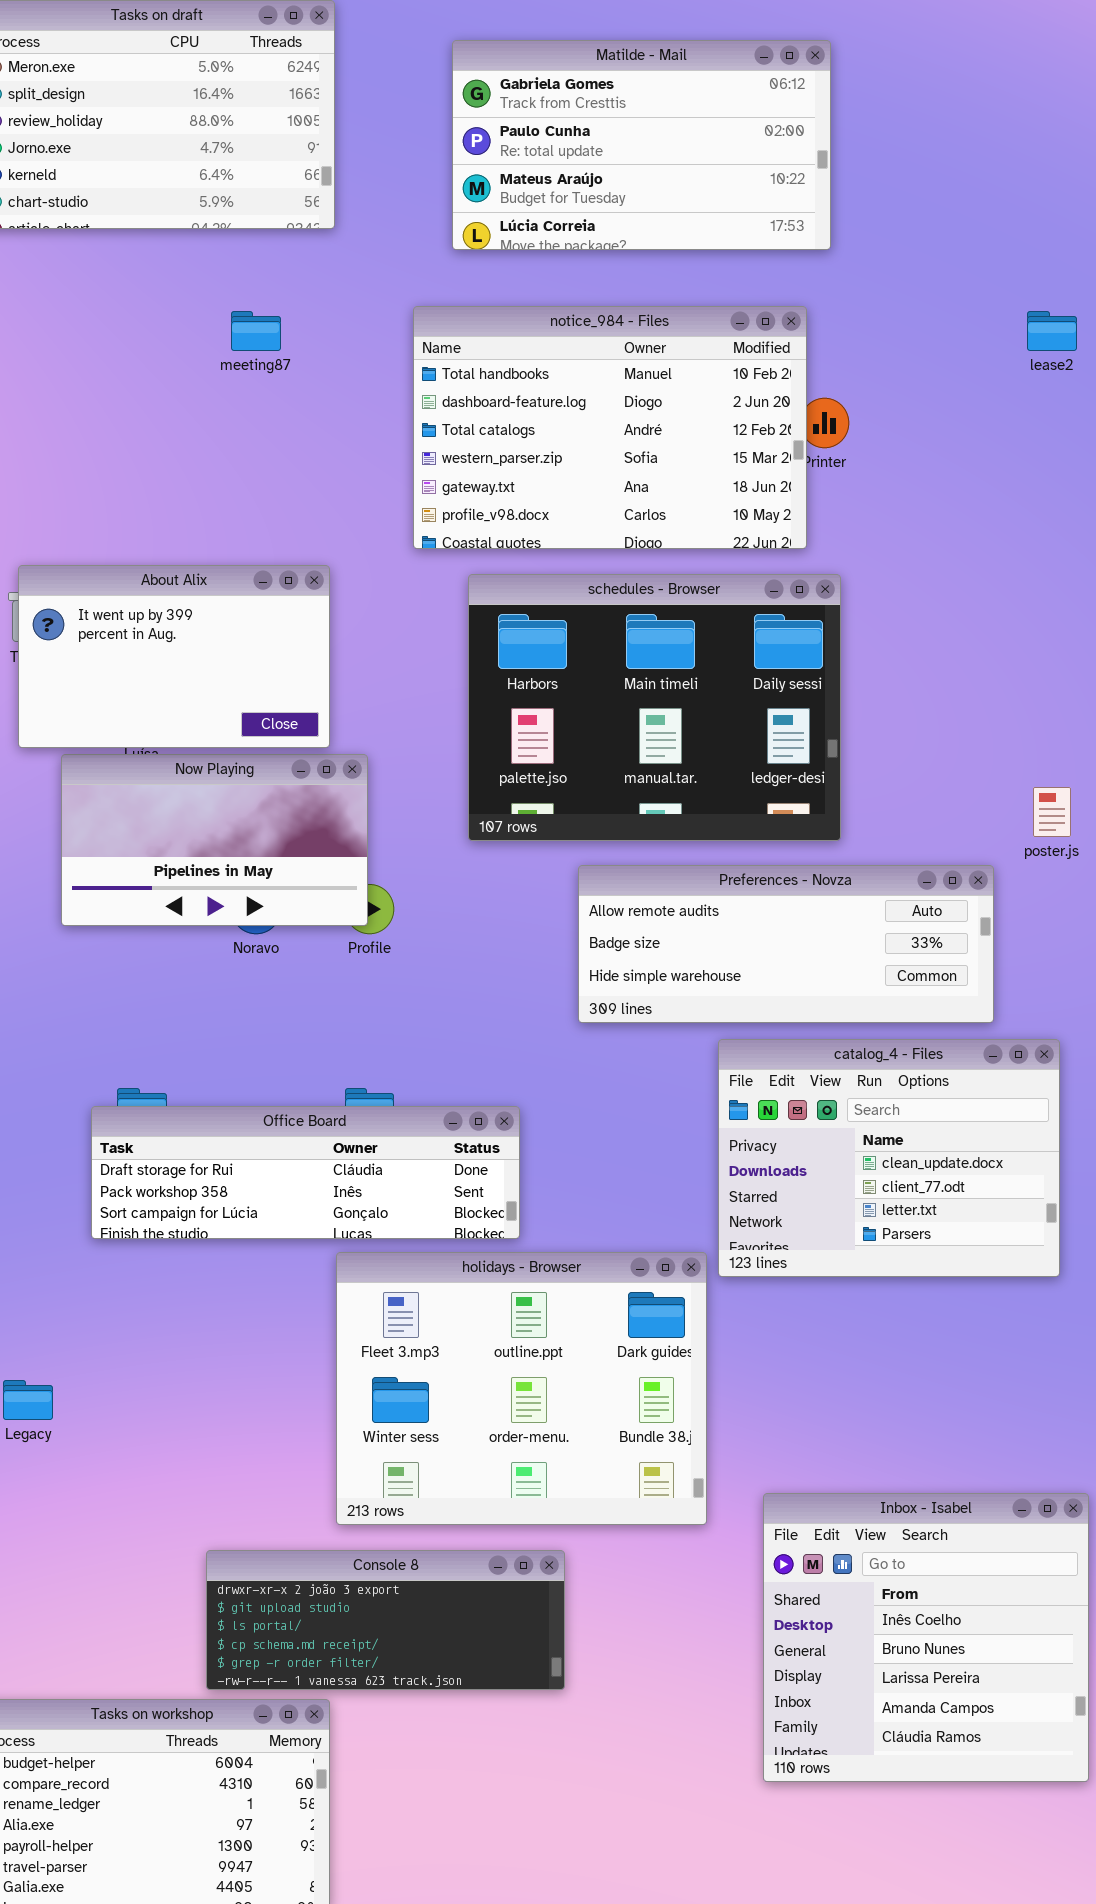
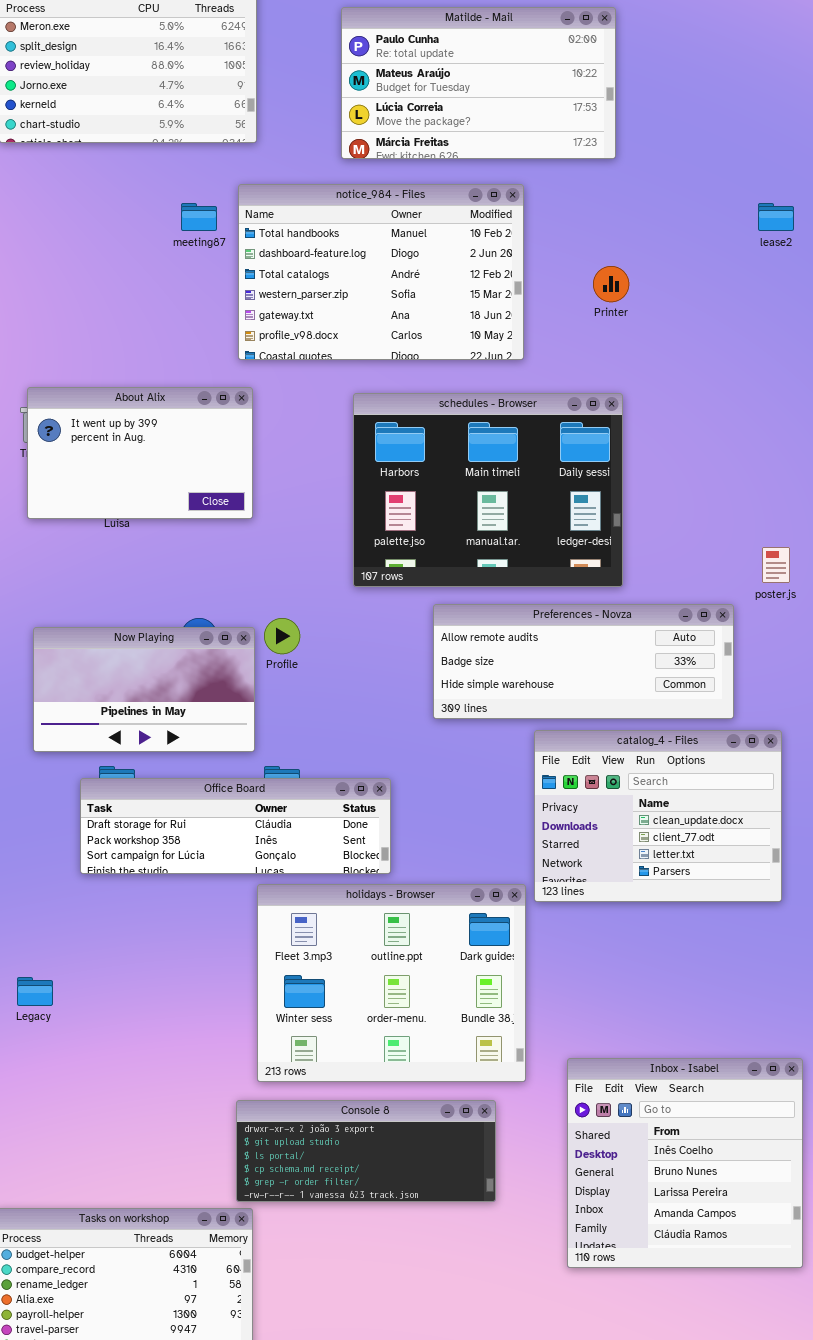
Matilde - Mail: [452,40,831,250] -> [341,7,616,159], scrolled down 1 row
notice_984 - Files: [413,306,807,549] -> [238,184,524,360], moved
Now Playing: [61,754,368,926] -> [33,627,255,752], moved
Console 8: [206,1550,565,1690] -> [236,1100,496,1202], moved

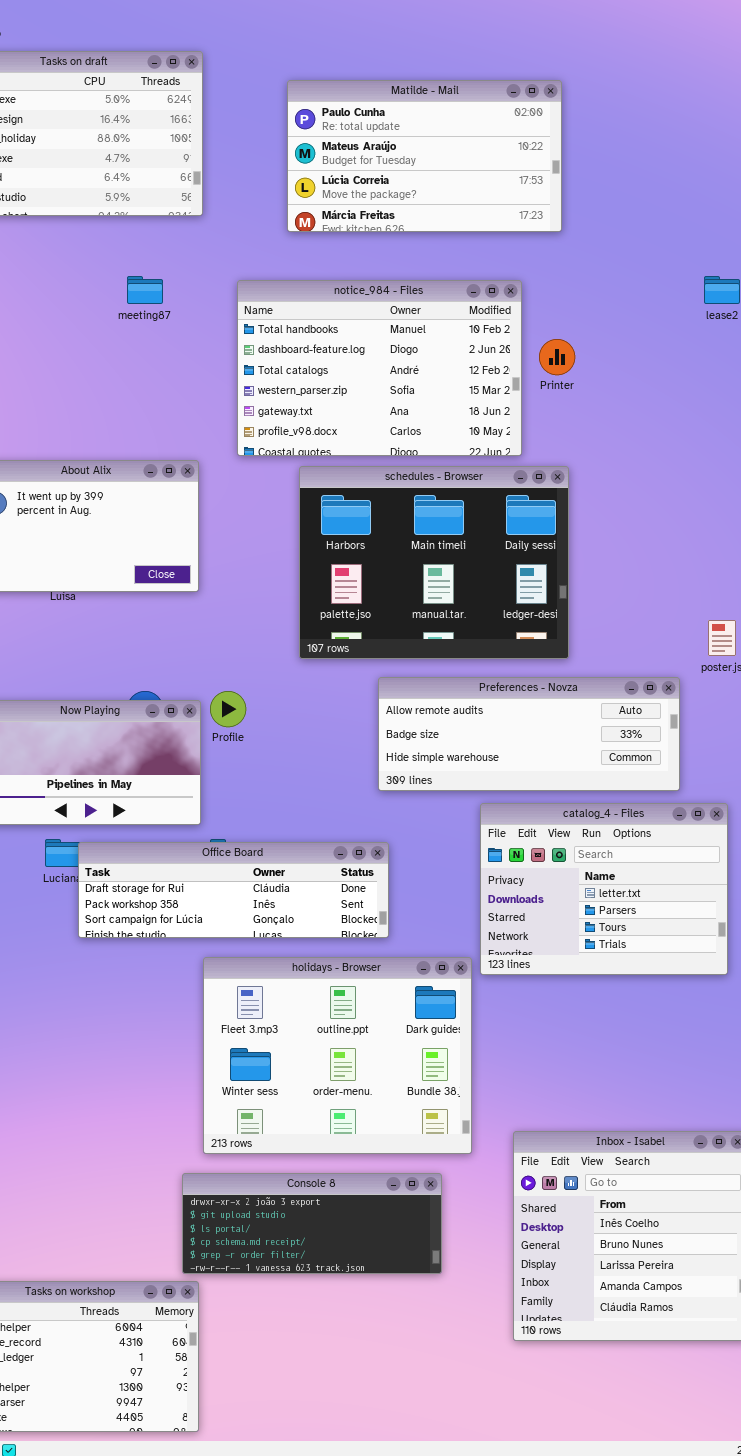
notice_984 - Files: [238,184,524,360] -> [237,280,522,456], moved
catalog_4 - Files: [534,730,782,902] -> [480,803,728,975], scrolled down 2 rows
Office Board: [80,778,391,874] -> [78,842,389,938], moved

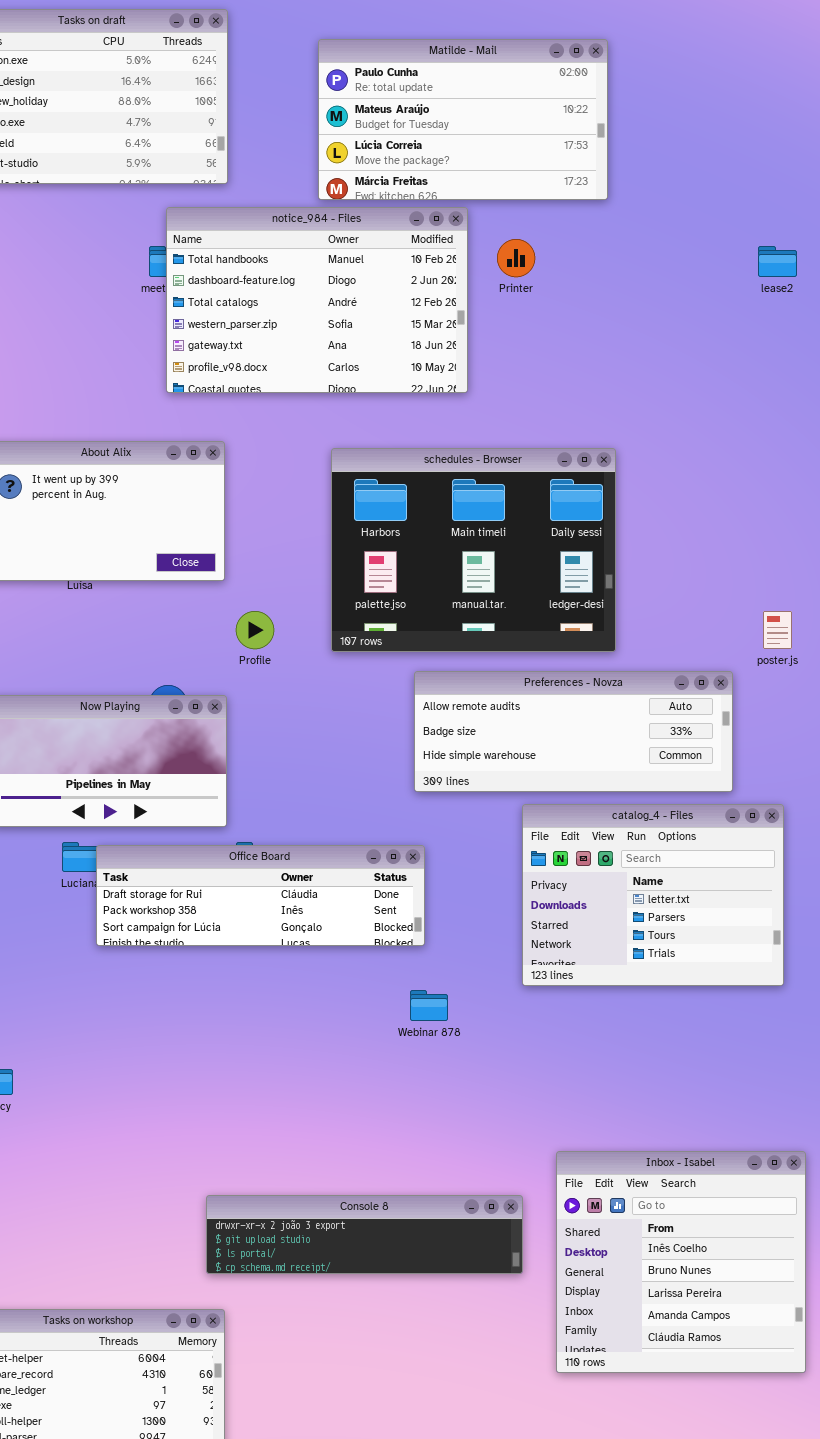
notice_984 - Files: [237,280,522,456] -> [166,207,468,393], moved
Printer: [539,339,575,375] -> [497,239,535,277], moved
Profile: [210,691,246,727] -> [236,611,274,649], moved
holidays - Browser: [203,957,472,1154] -> none, closed
Console 8: [182,1173,442,1274] -> [206,1195,523,1274], resized

